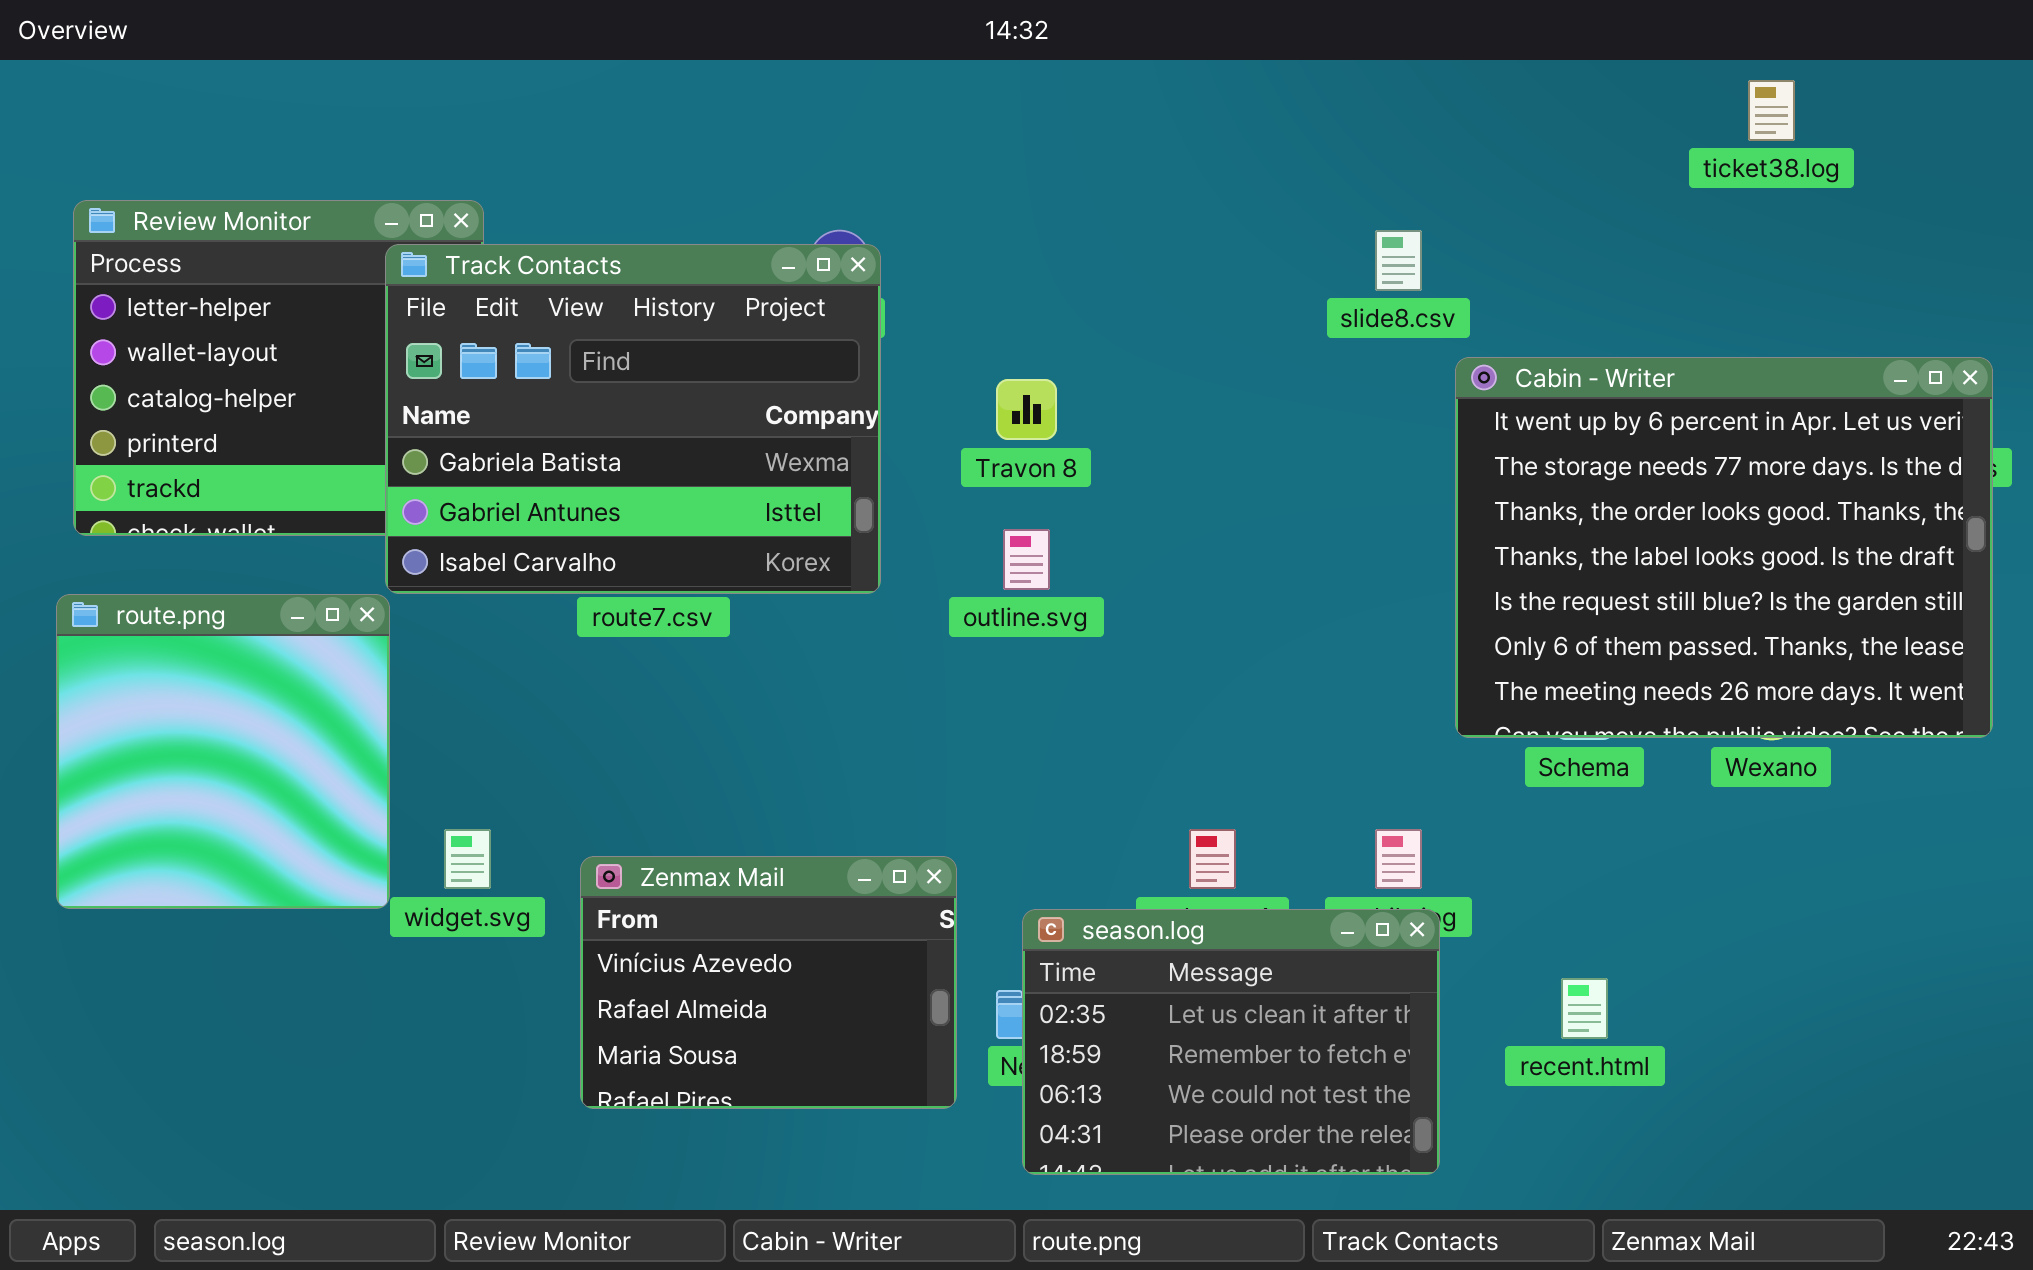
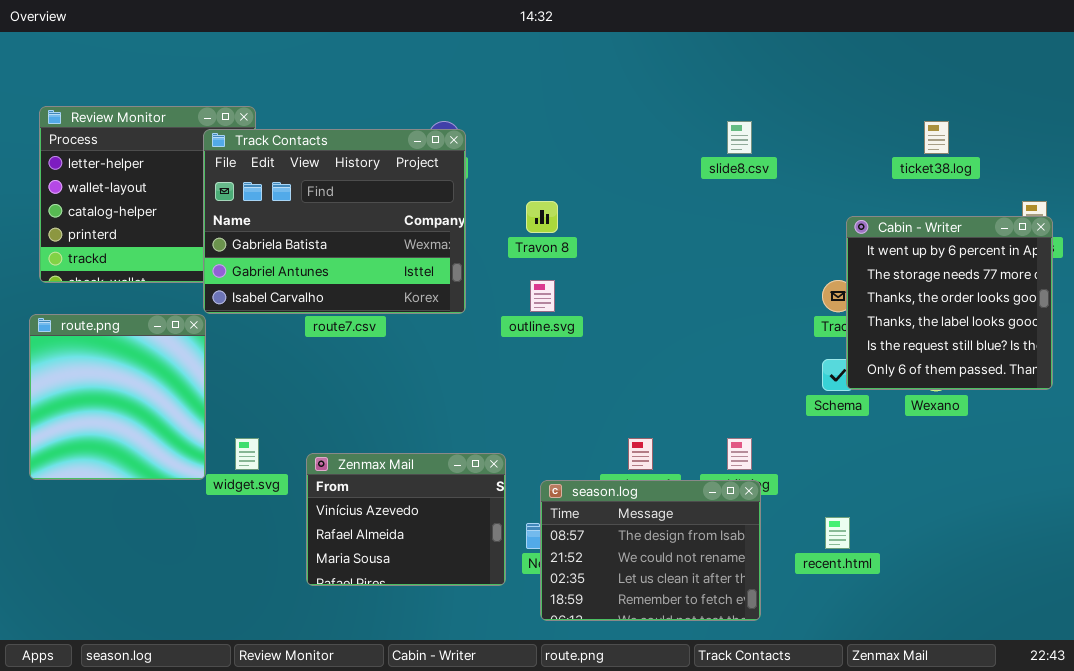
ticket38.log: [1748,80,1795,141] -> [924,121,949,154], moved
Cabin - Writer: [1455,357,1993,738] -> [846,216,1053,390], resized
season.log: [1022,909,1440,1175] -> [540,480,761,621], scrolled up 2 rows

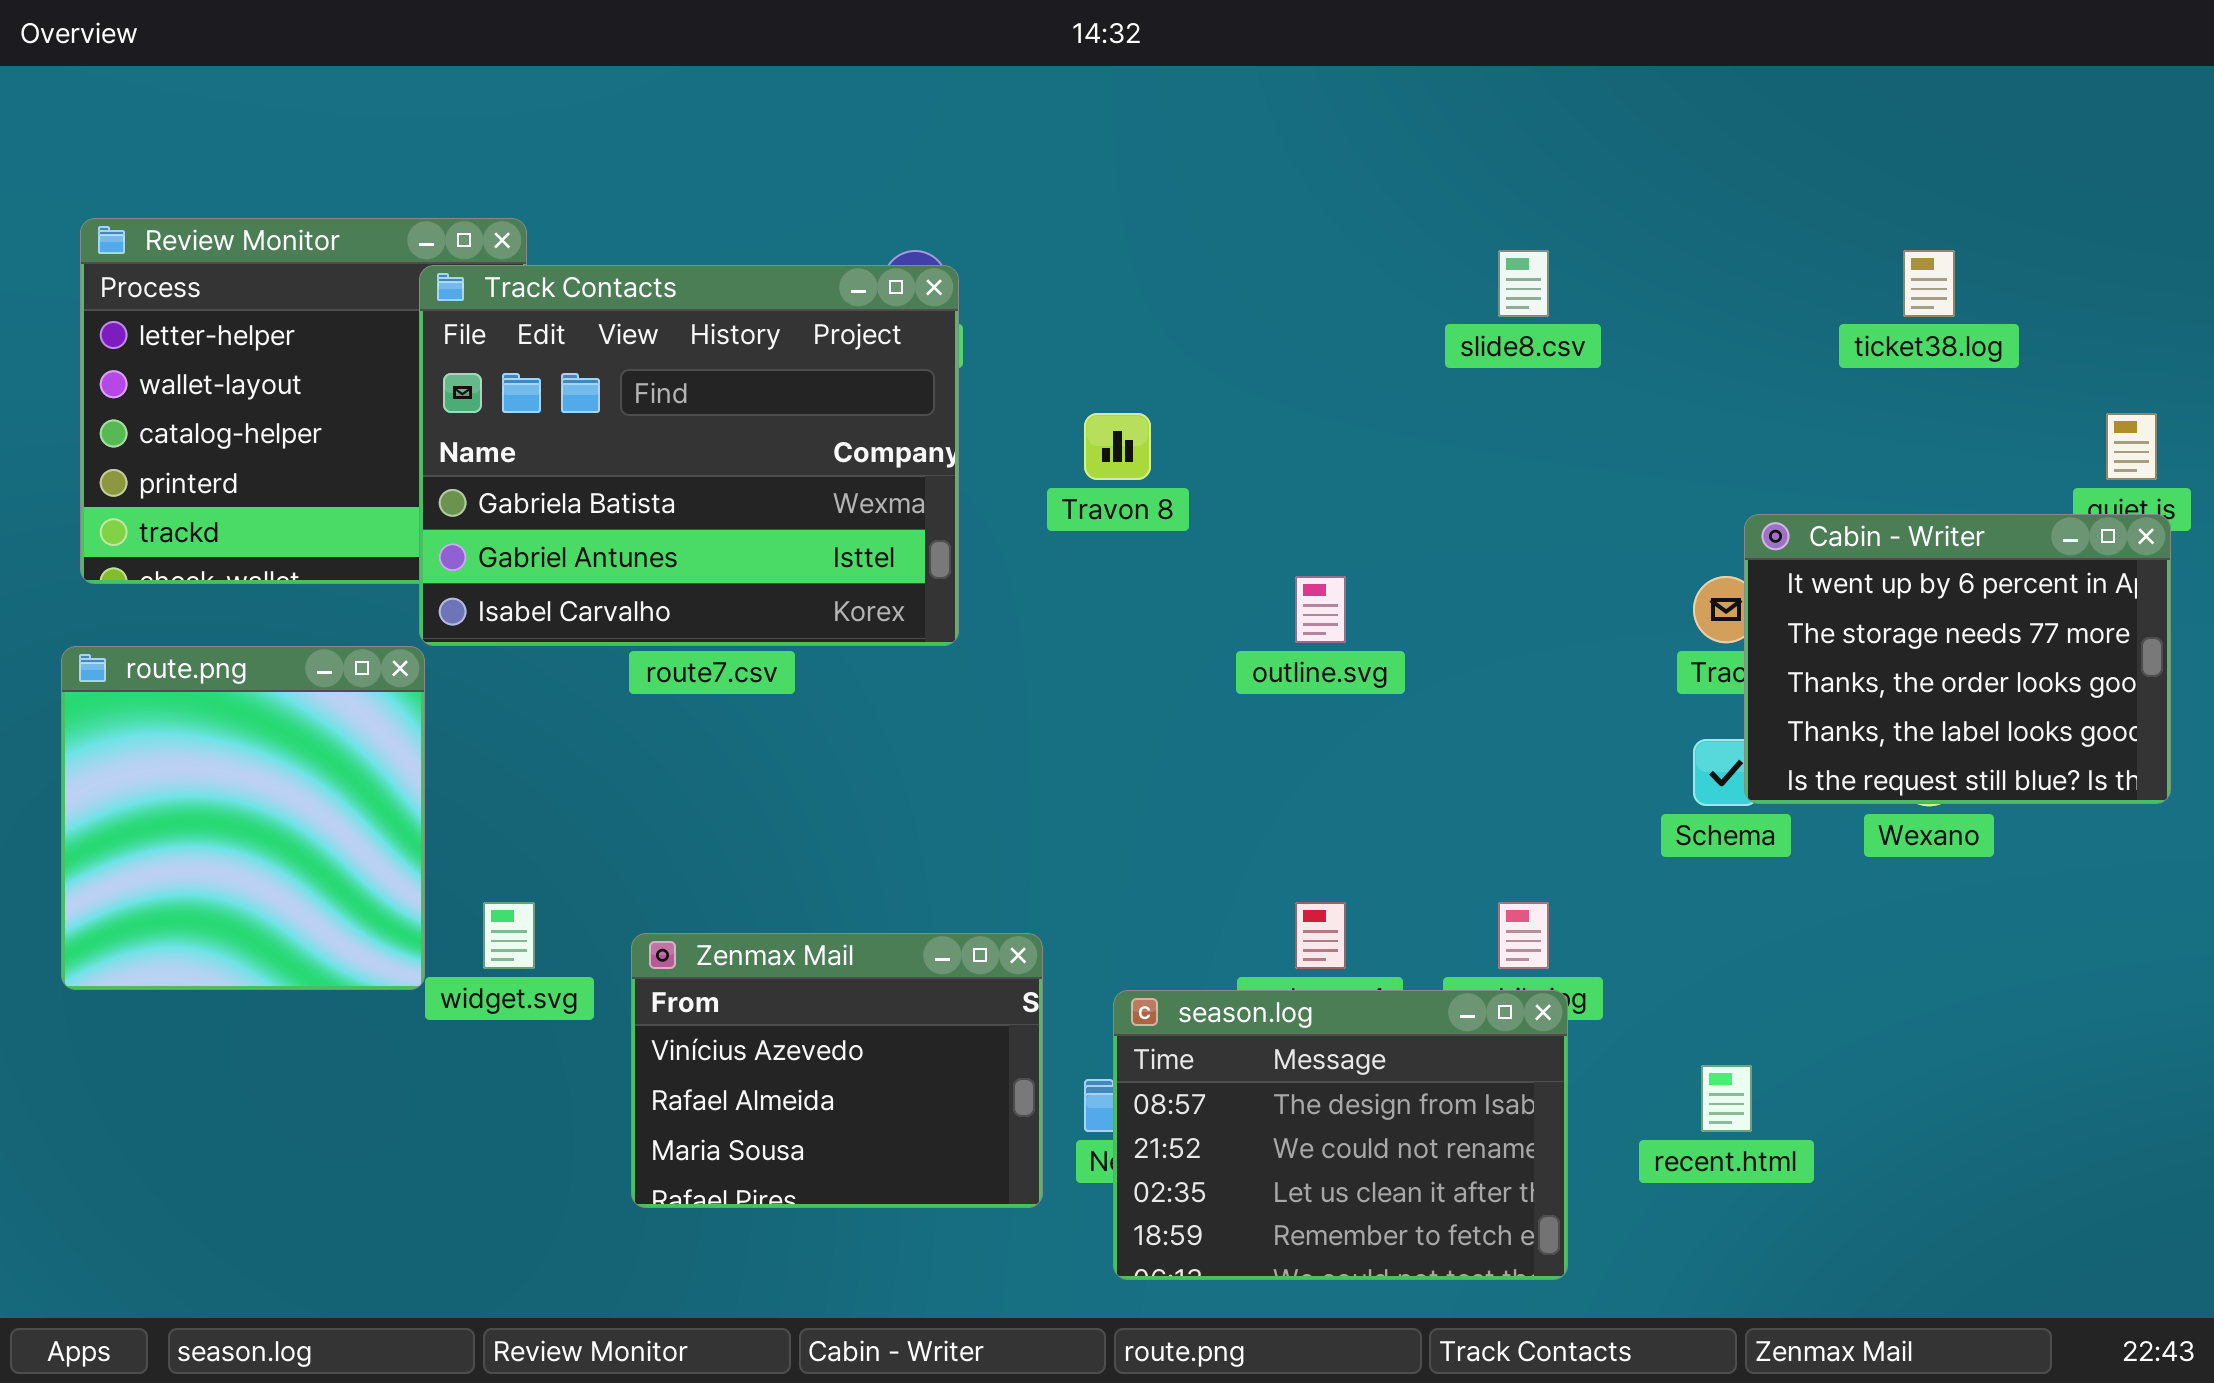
Cabin - Writer: [846,216,1053,390] -> [1744,514,2171,804], resized
outline.svg: [530,280,555,312] -> [1295,576,1346,643], moved

